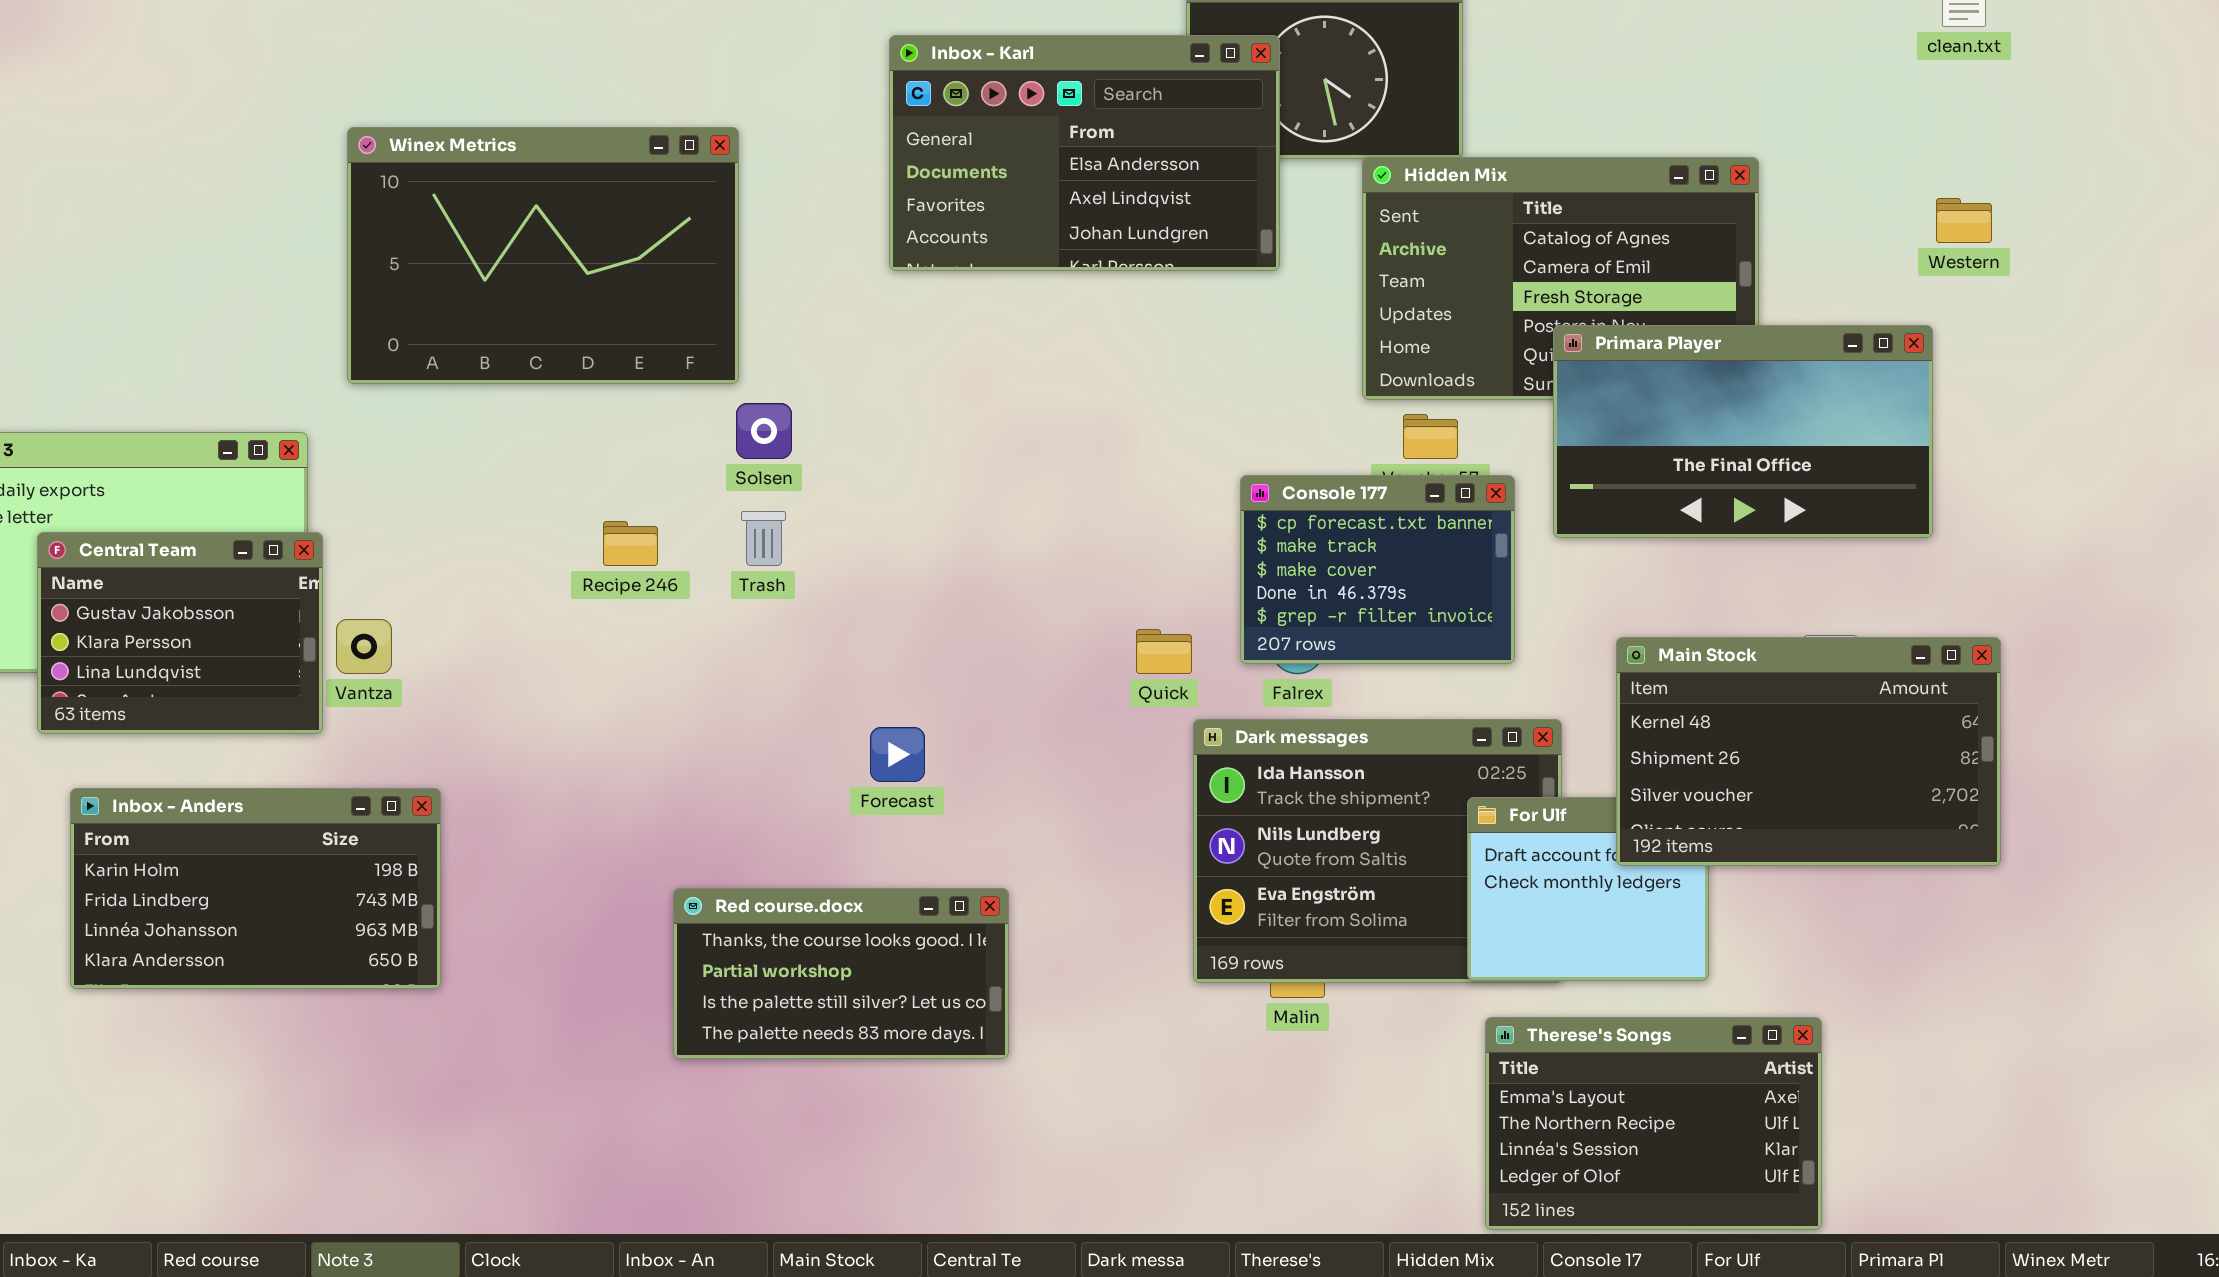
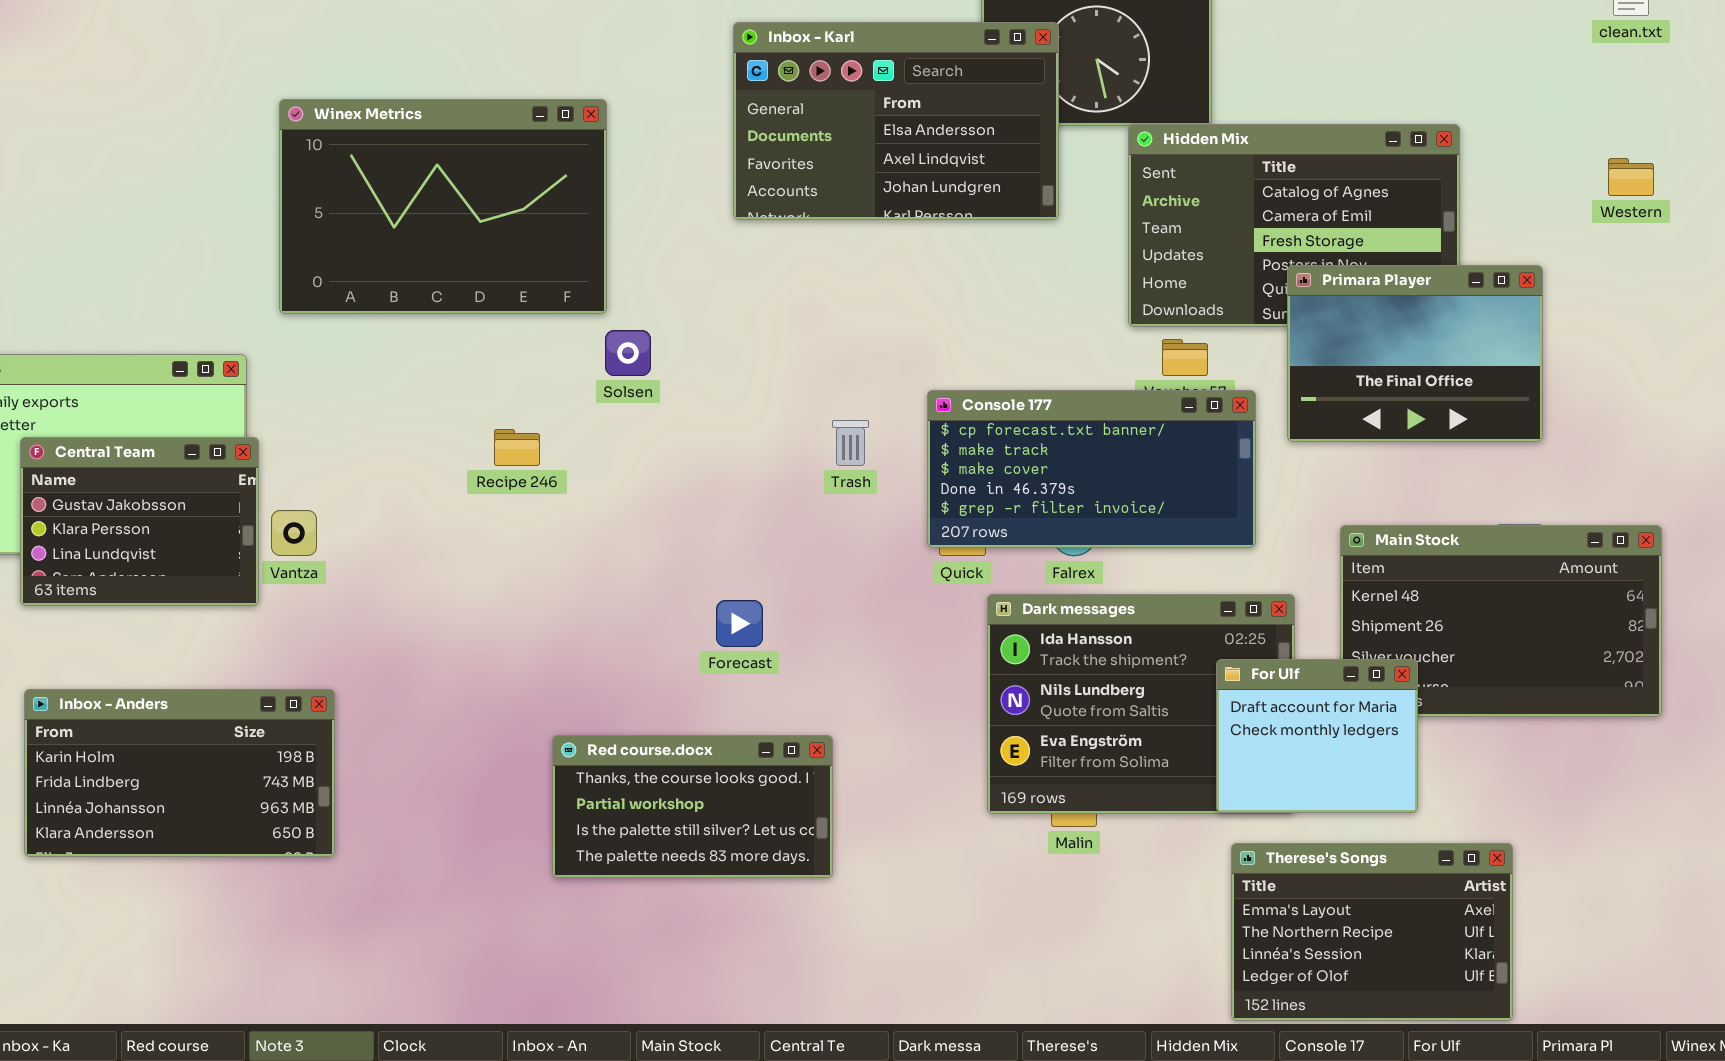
Primara Player: [1553,325,1933,538] -> [1287,265,1543,442], resized
Console 177: [1240,475,1515,664] -> [927,390,1256,548], resized
Trash: [741,511,786,566] -> [832,420,869,466], moved
Inbox - Anders: [70,788,441,989] -> [24,689,335,857], moved
For Ulf: [1467,797,1709,981] -> [1216,659,1418,813], raised

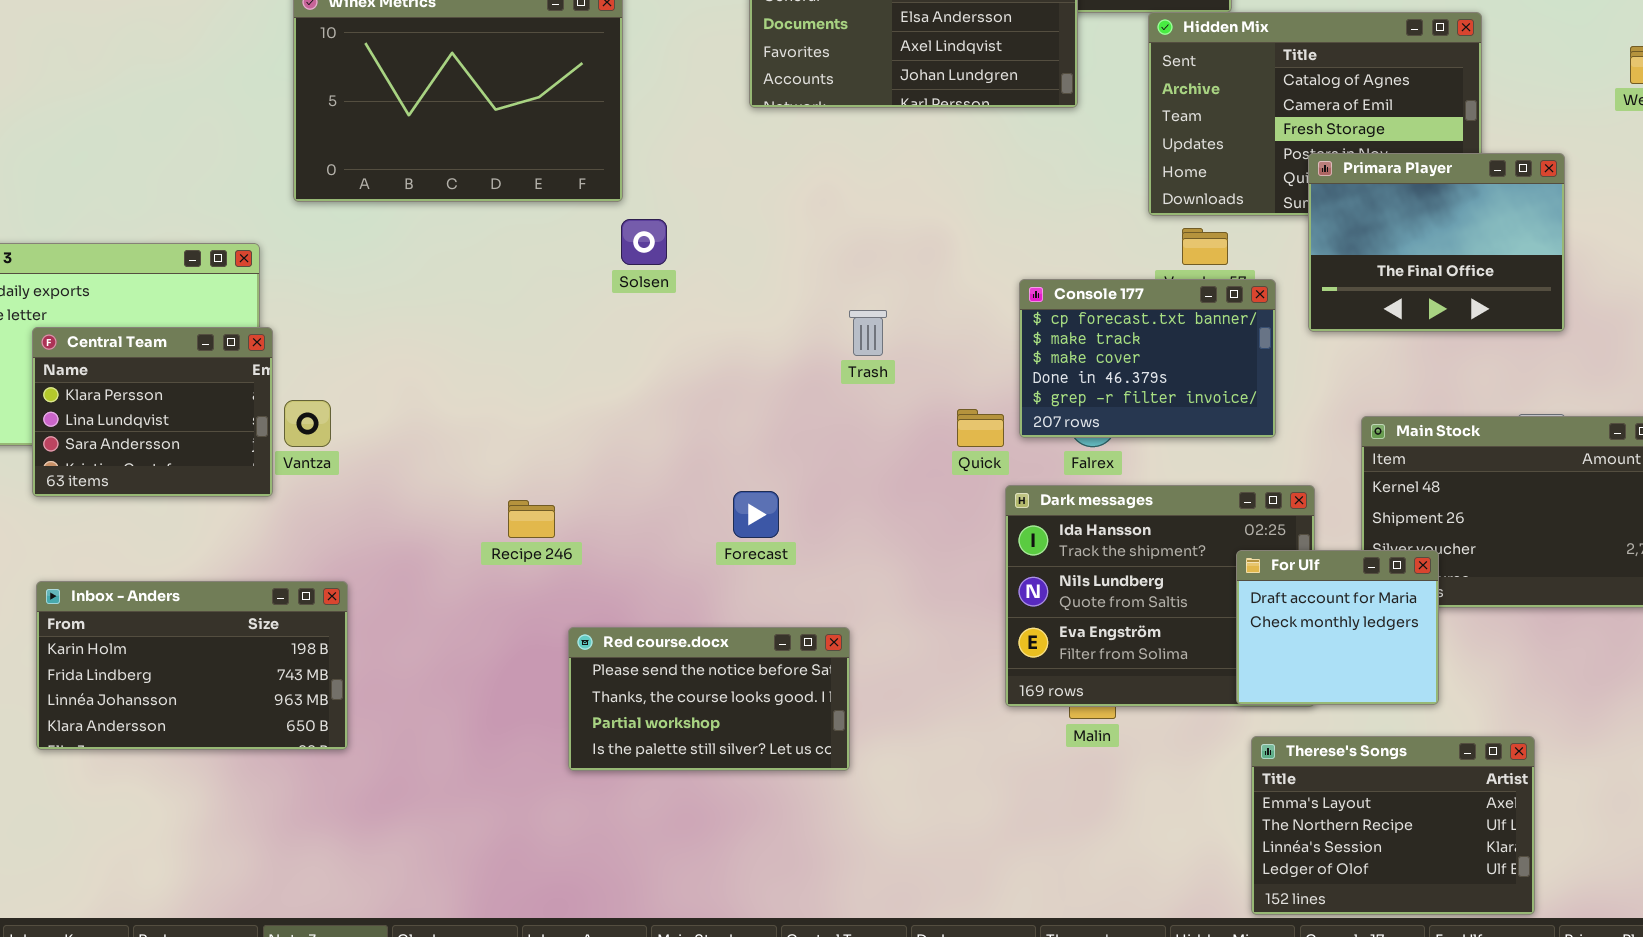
Console 177: [927,390,1256,548] -> [1019,279,1276,438], resized
Recipe 246: [494,429,540,466] -> [508,500,555,538], moved
Central Team: [20,437,259,606] -> [32,327,273,497], scrolled down 1 row
Red course.docx: [552,735,833,878] -> [568,627,850,771], scrolled up 1 row

